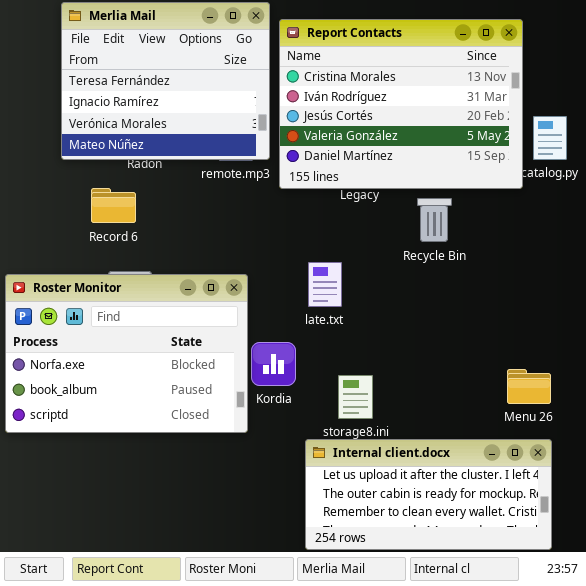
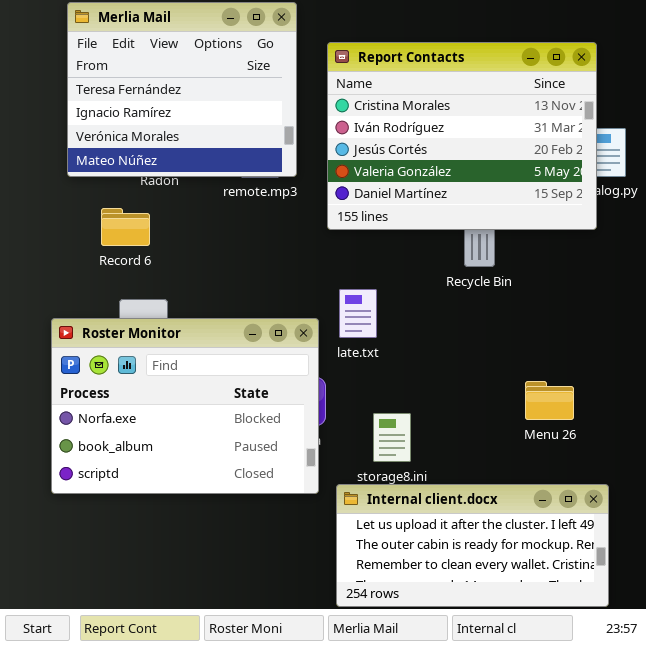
Report Contacts: [279,19,523,189] -> [327,42,597,230], moved
Roster Monitor: [5,274,248,433] -> [51,318,319,494], moved
Menu 26: [507,369,551,404] -> [525,381,574,420], moved

